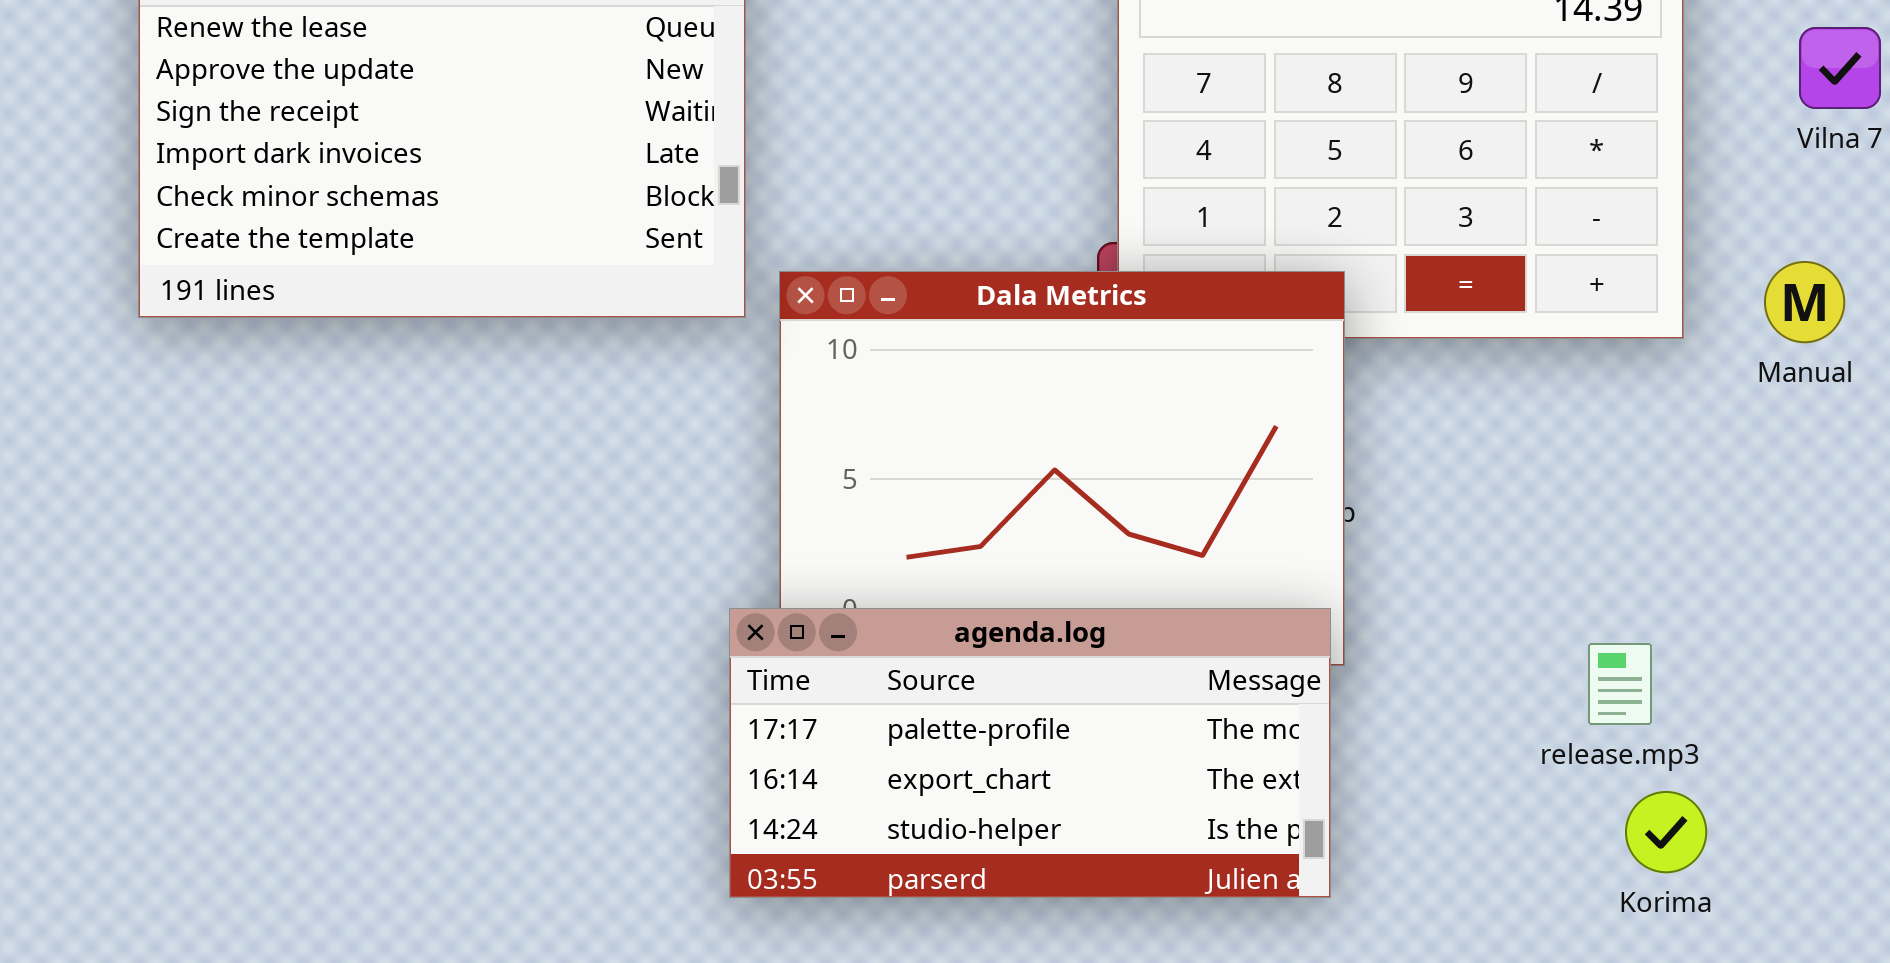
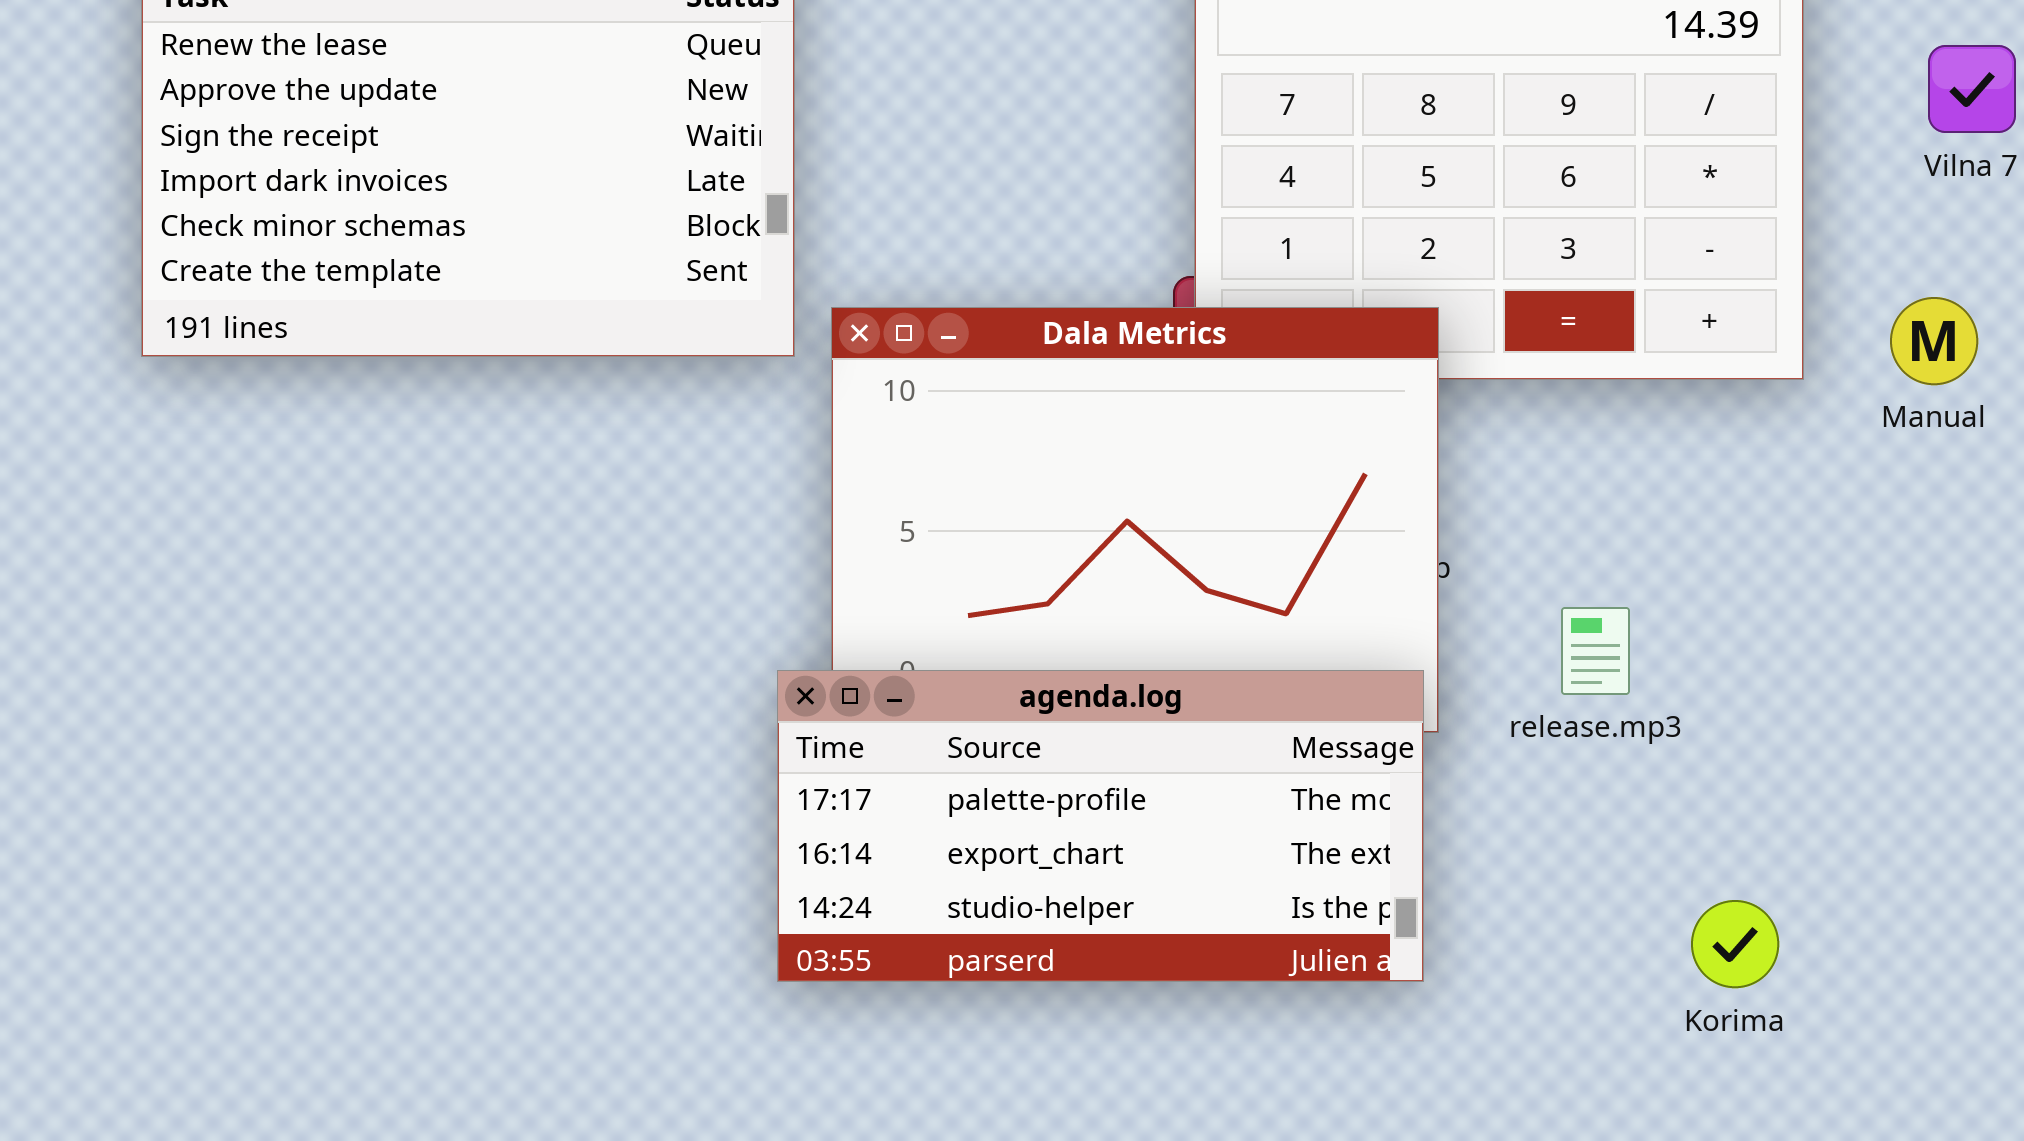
release.mp3: [1588,643,1652,725] -> [1561,607,1630,695], moved
Korima: [1625,791,1707,873] -> [1691,900,1779,988], moved

